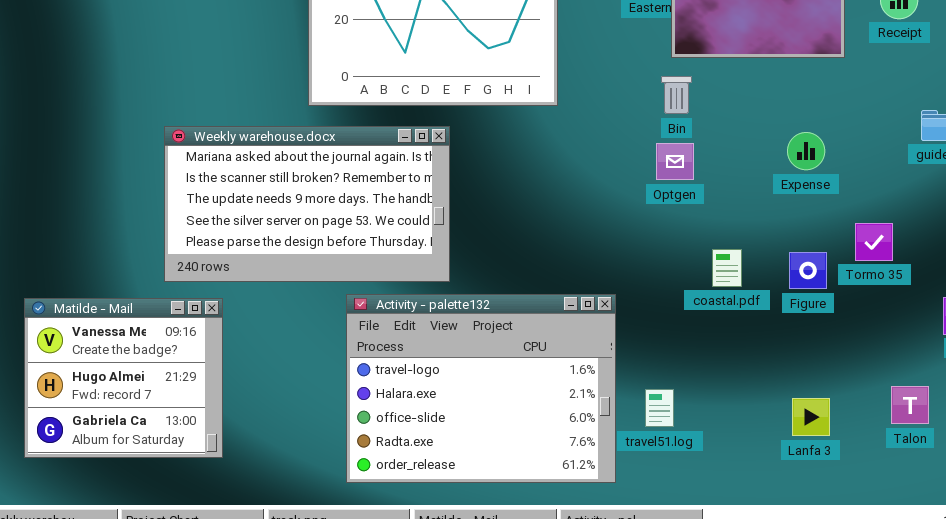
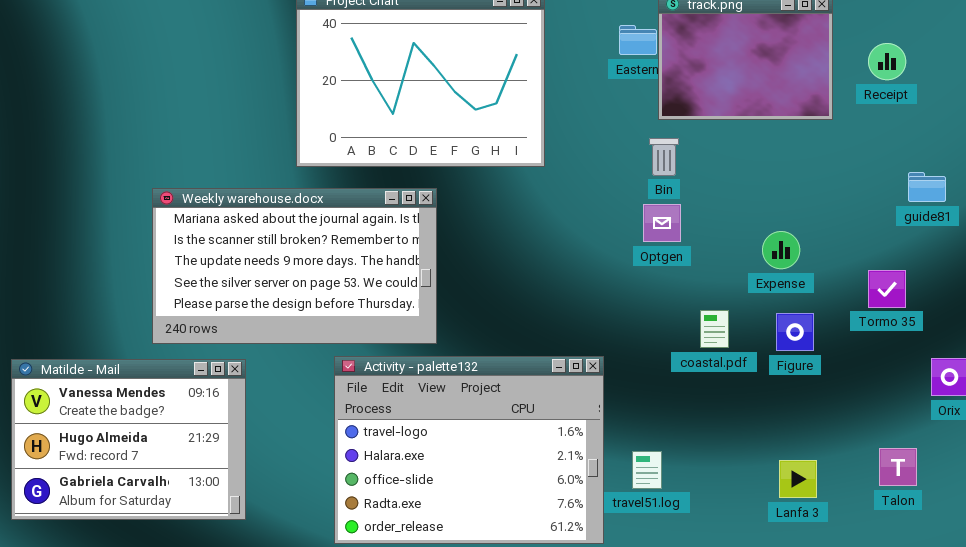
Expense: [787,132,825,170] -> [762,231,800,269], moved
Tormo 35: [855,223,893,261] -> [868,270,906,308], moved
Matilde - Mail: [24,298,223,458] -> [11,359,246,520], resized

